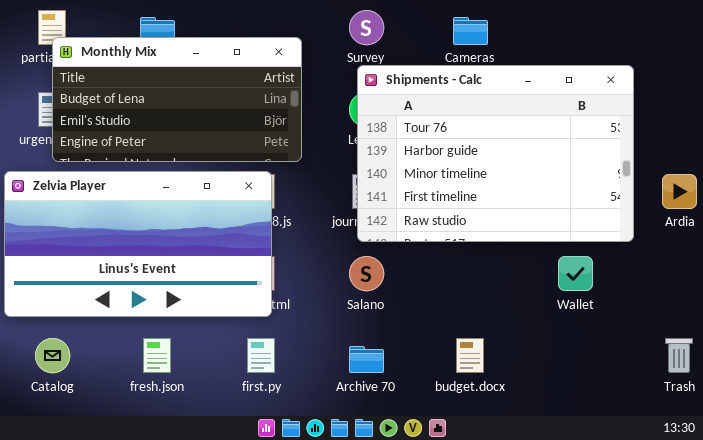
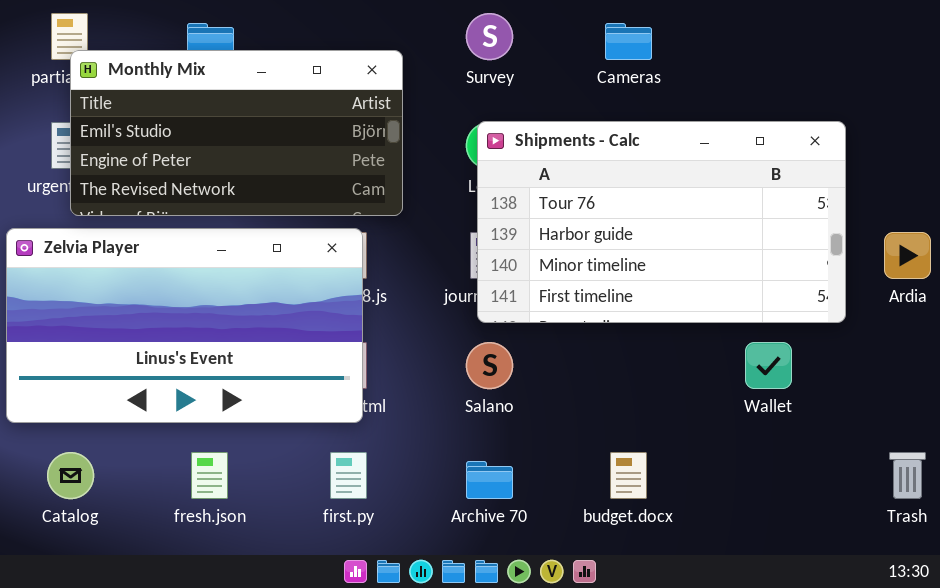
Monthly Mix: [52,37,302,162] -> [70,50,403,216], scrolled down 1 row
Shipments - Calc: [357,65,634,242] -> [477,121,846,323], resized

